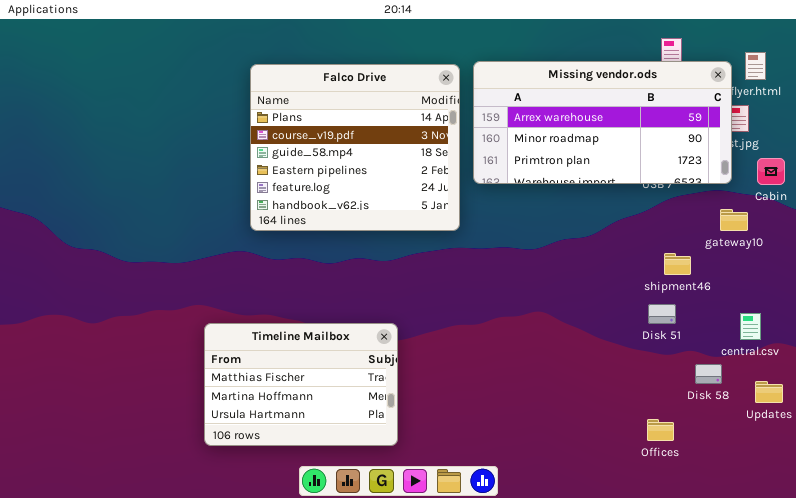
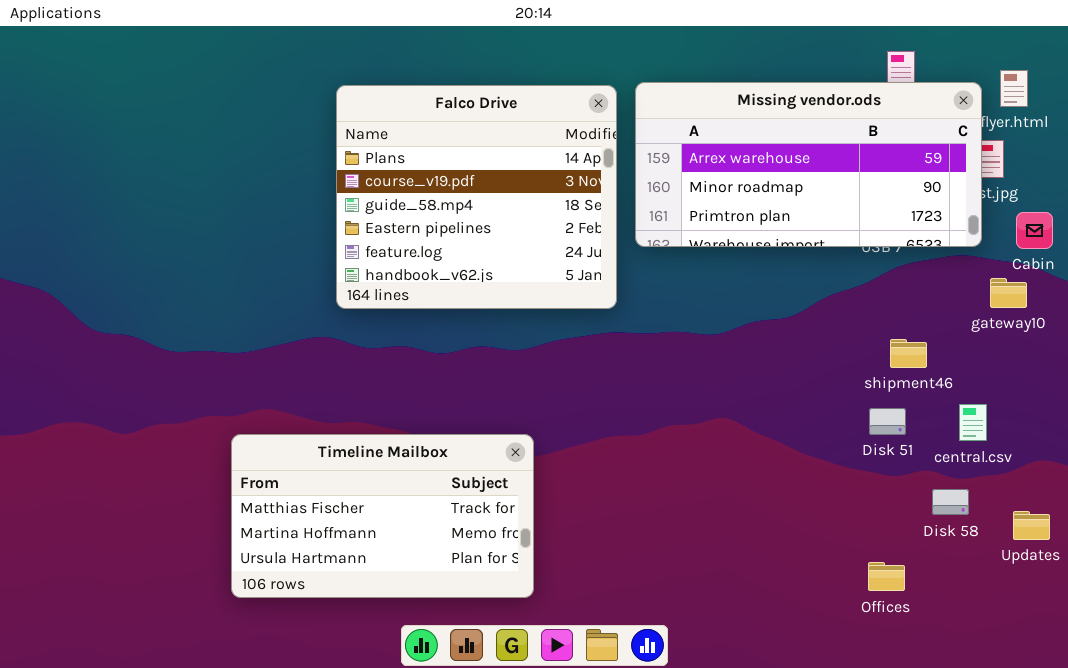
gateway10: [720,209,748,231] -> [990,278,1027,308], moved
central.csv: [740,313,761,340] -> [959,404,987,441], moved
Timeline Mailbox: [204,323,398,446] -> [231,434,534,598], resized

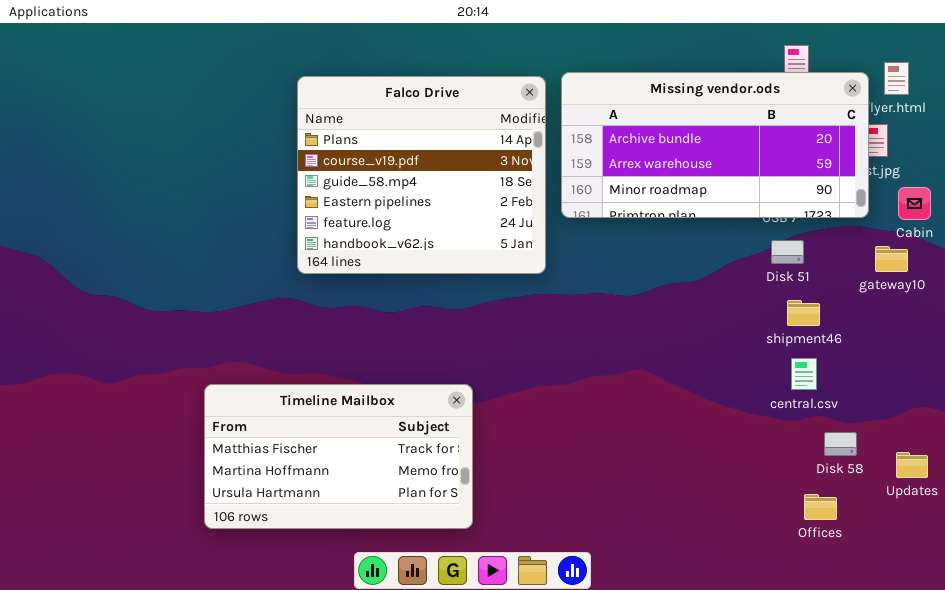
Missing vendor.ods: [635,82,982,247] -> [561,72,869,218], scrolled up 1 row
central.csv: [959,404,987,441] -> [791,358,817,390], moved
Disk 51: [869,408,906,435] -> [771,240,804,264], moved
Offices: [868,562,905,591] -> [804,494,837,520], moved

